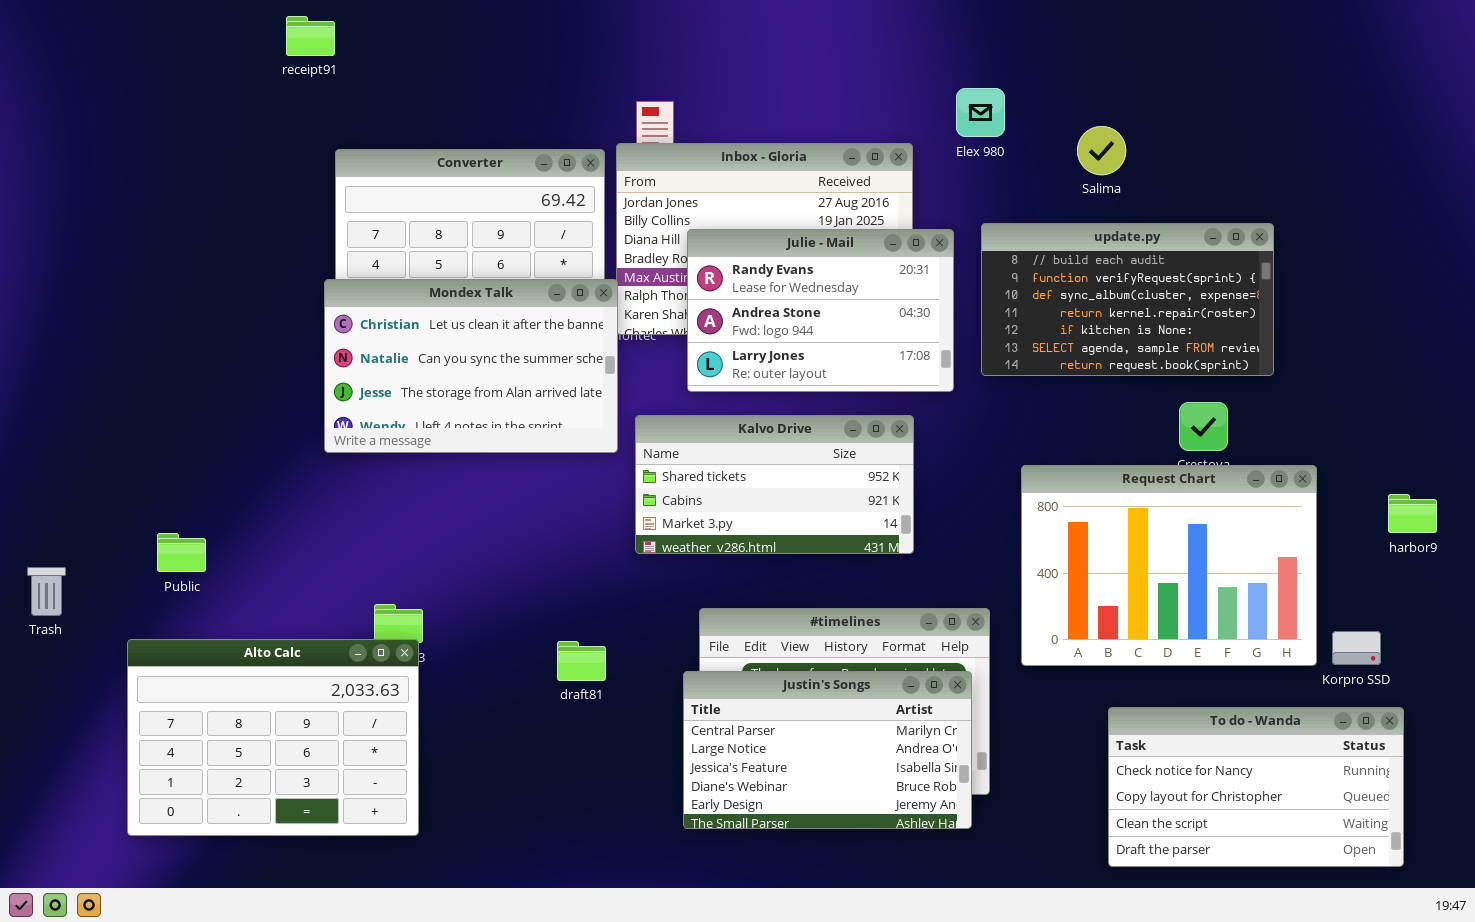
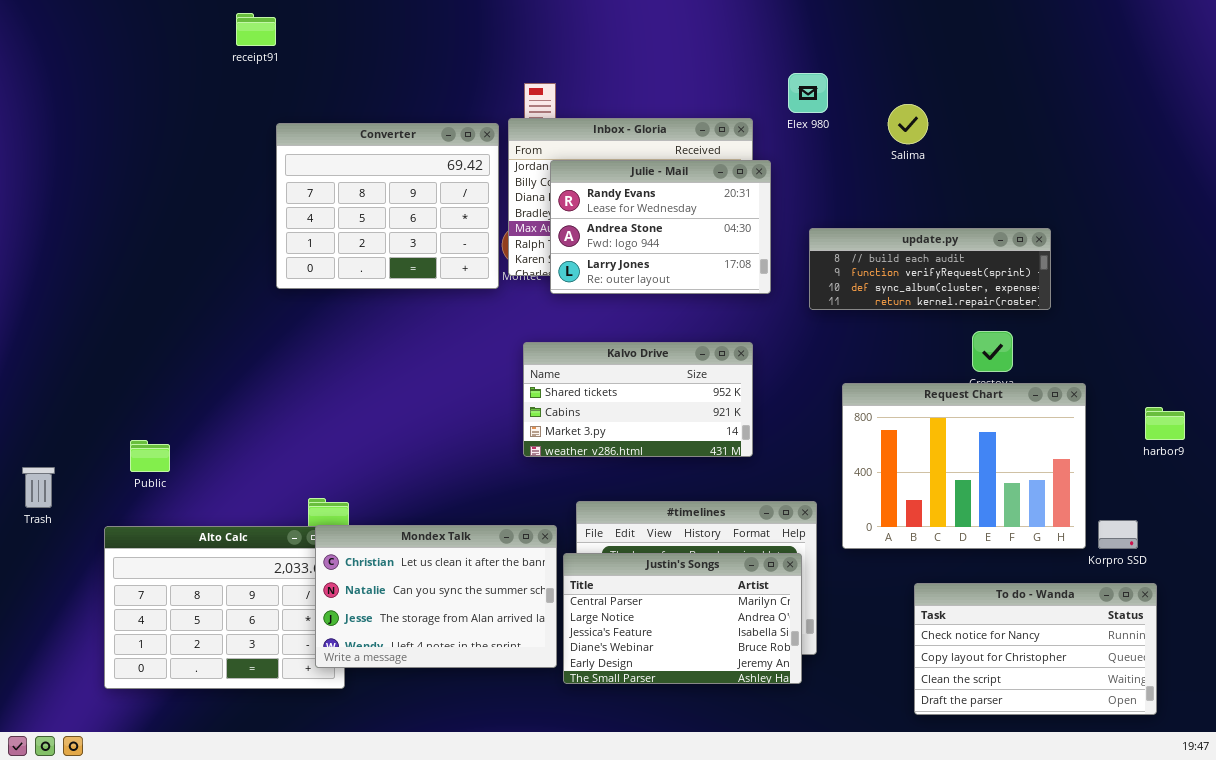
update.py: [981,223,1274,376] -> [809,228,1051,310], resized
Julie - Mail: [687,229,954,392] -> [550,160,771,294], moved
Mondex Talk: [324,279,618,453] -> [315,525,557,668], moved

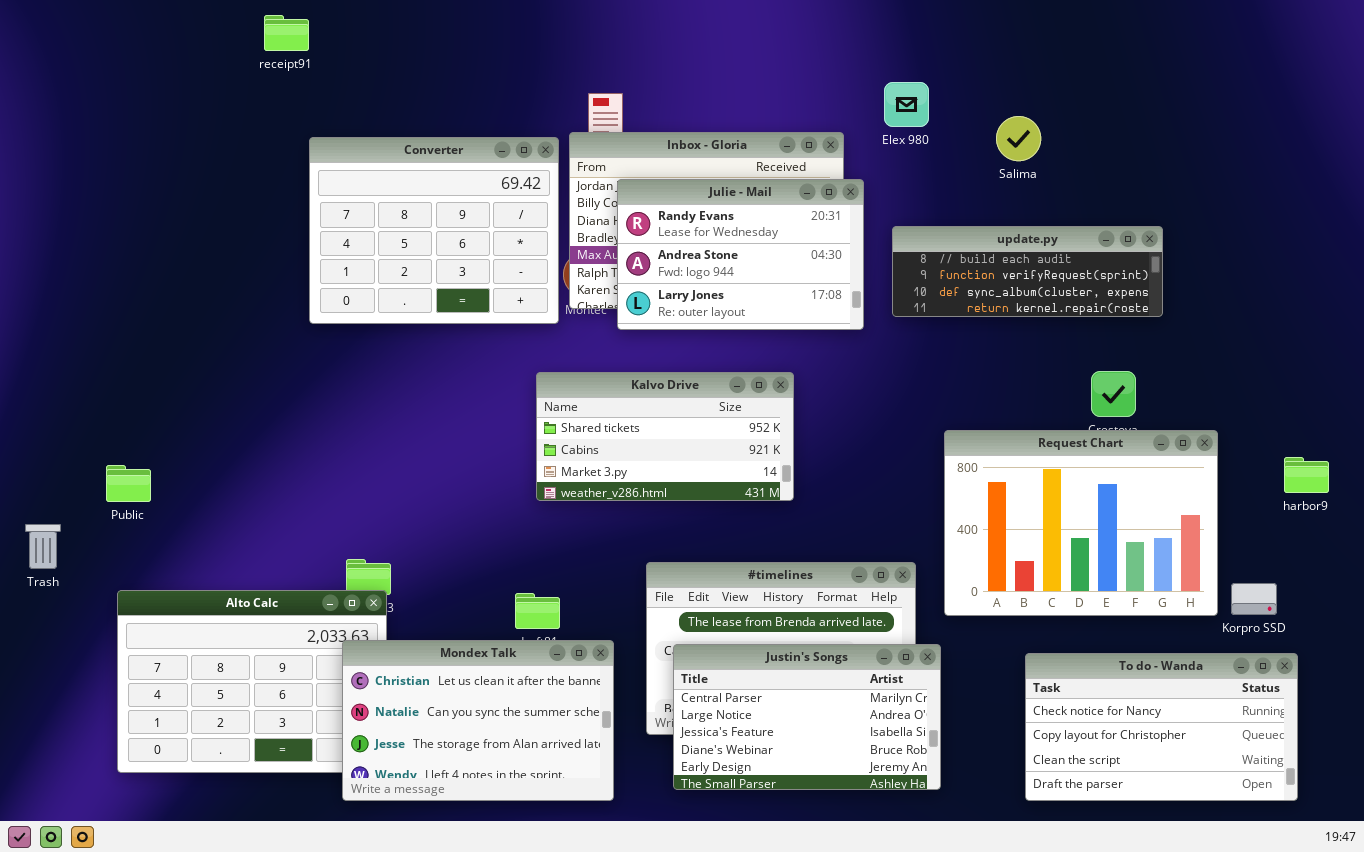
update.py: [809,228,1051,310] -> [892,226,1163,317], moved
Kalvo Drive: [523,342,753,457] -> [536,372,794,501], moved
Public: [130,440,170,472] -> [106,465,151,502], moved
Mondex Talk: [315,525,557,668] -> [342,640,614,801], moved
Justin's Songs: [563,553,802,684] -> [673,644,941,790], moved

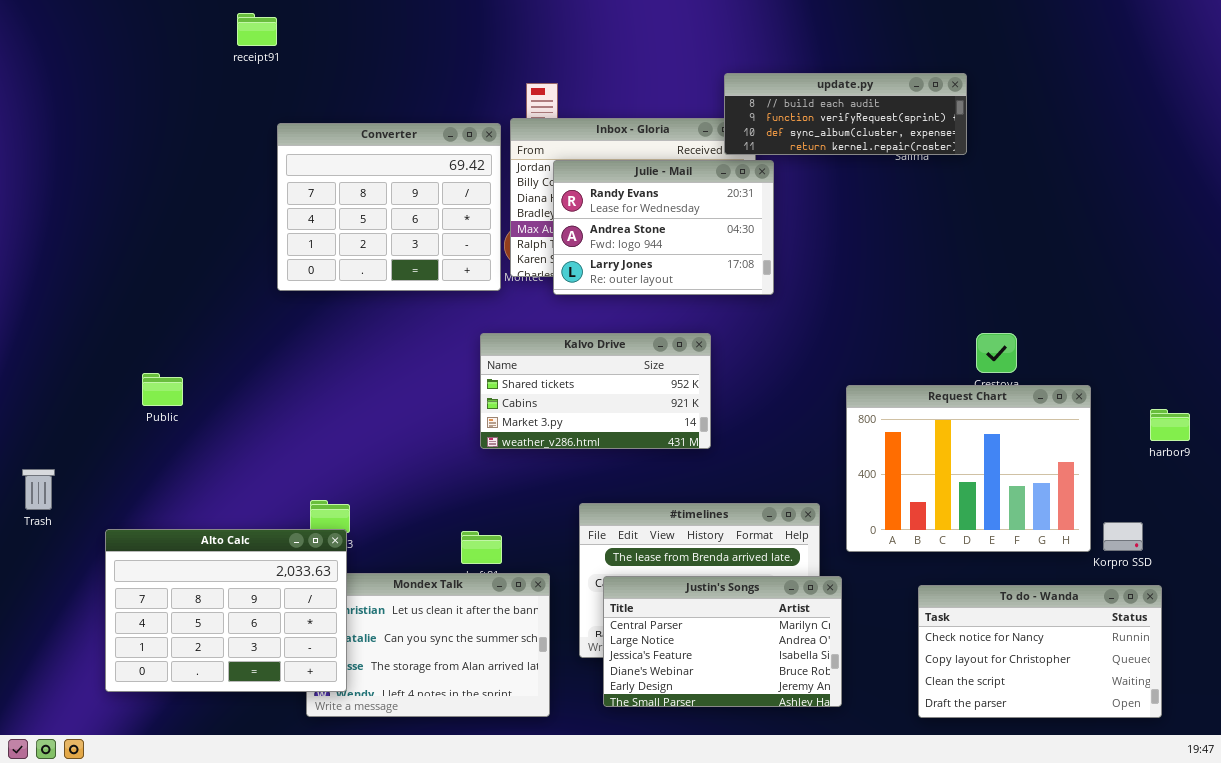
update.py: [892,226,1163,317] -> [724,73,967,155], moved
Public: [106,465,151,502] -> [142,373,183,406], moved
Alto Calc: [117,590,387,773] -> [105,529,347,692], raised

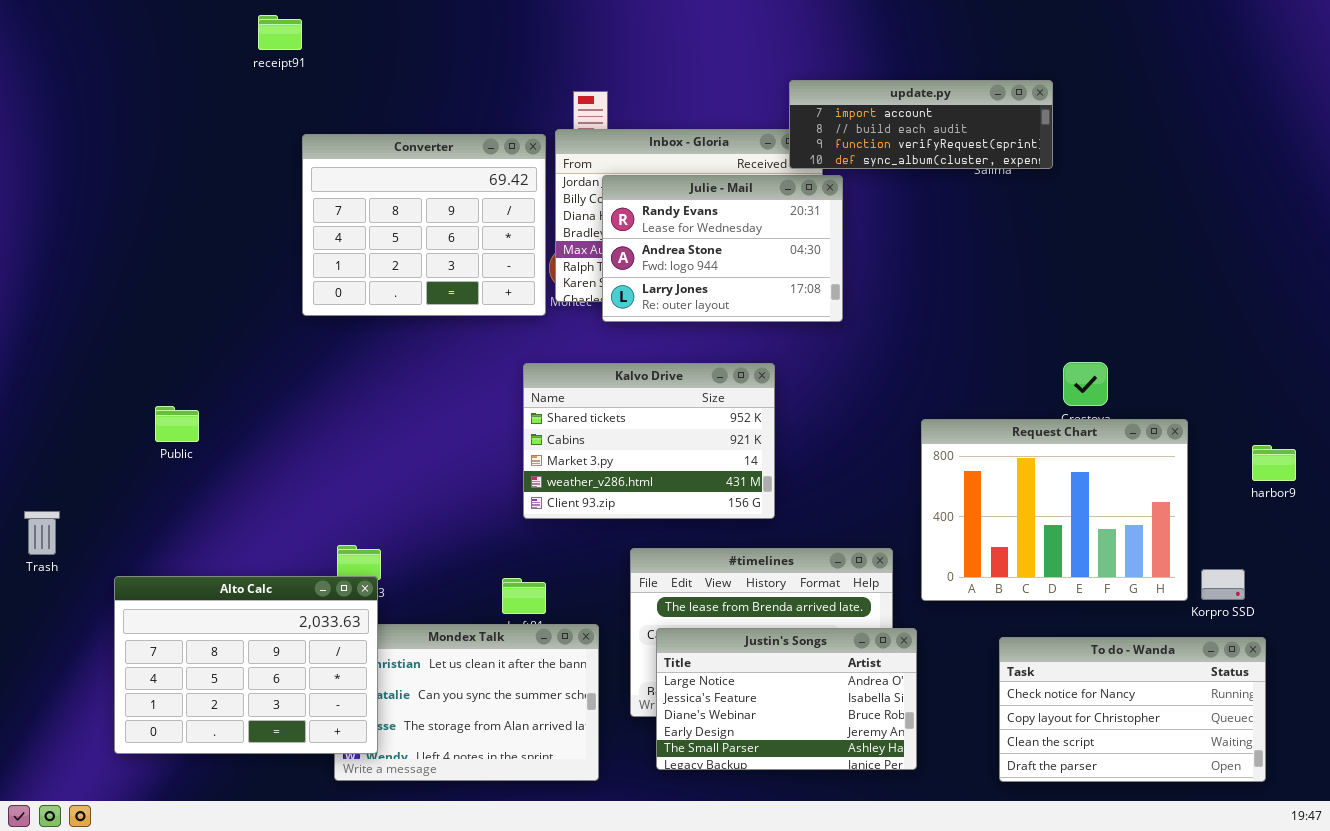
update.py: [724,73,967,155] -> [789,80,1053,169], scrolled up 1 row
Kalvo Drive: [480,333,711,449] -> [523,363,775,519], resized
Justin's Songs: [603,576,842,707] -> [656,628,917,770], scrolled down 1 row

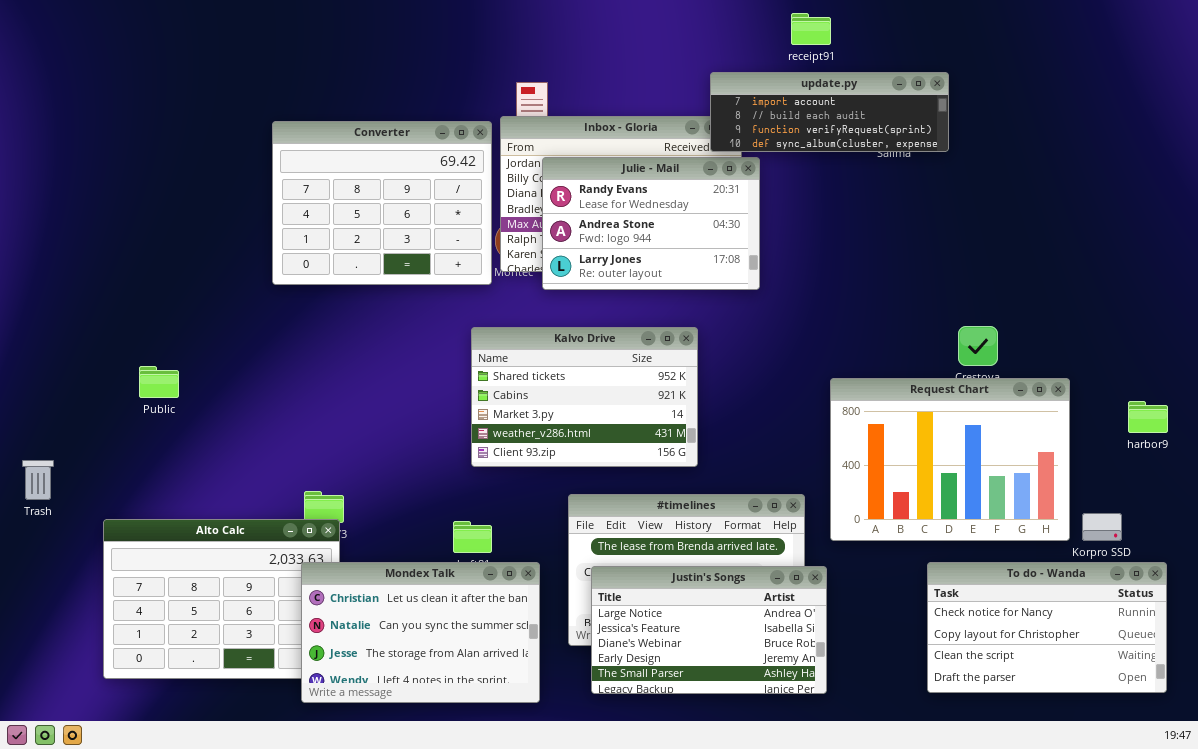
receipt91: [258,15,302,50] -> [791,13,831,45], moved
Mondex Talk: [334,624,599,781] -> [301,562,540,703], raised
To do - Wanda: [999,637,1266,782] -> [927,562,1167,693], moved

